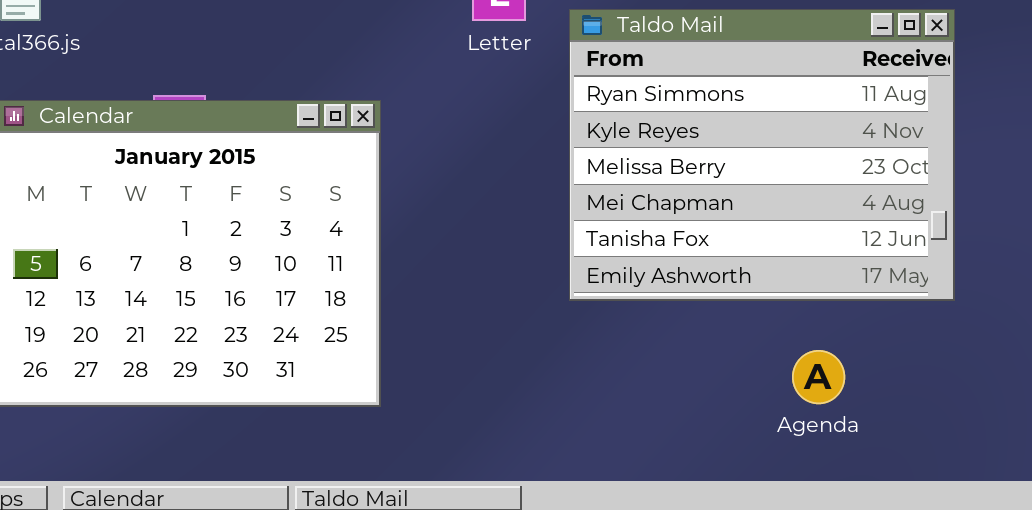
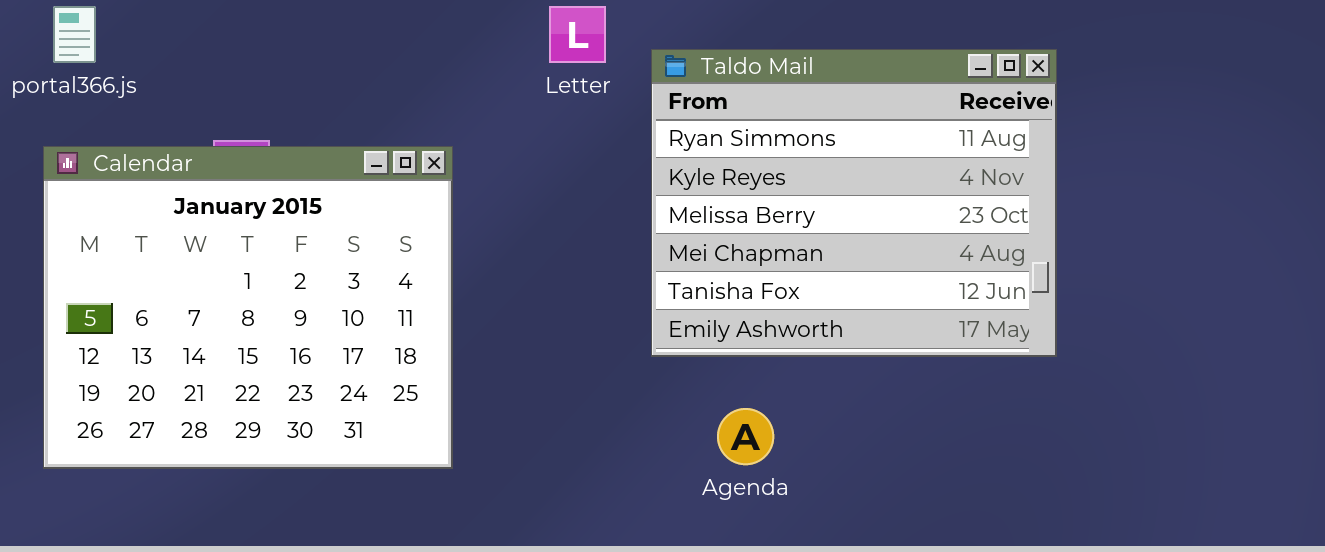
Agenda: [792,350,845,404] -> [717,408,774,465], moved

